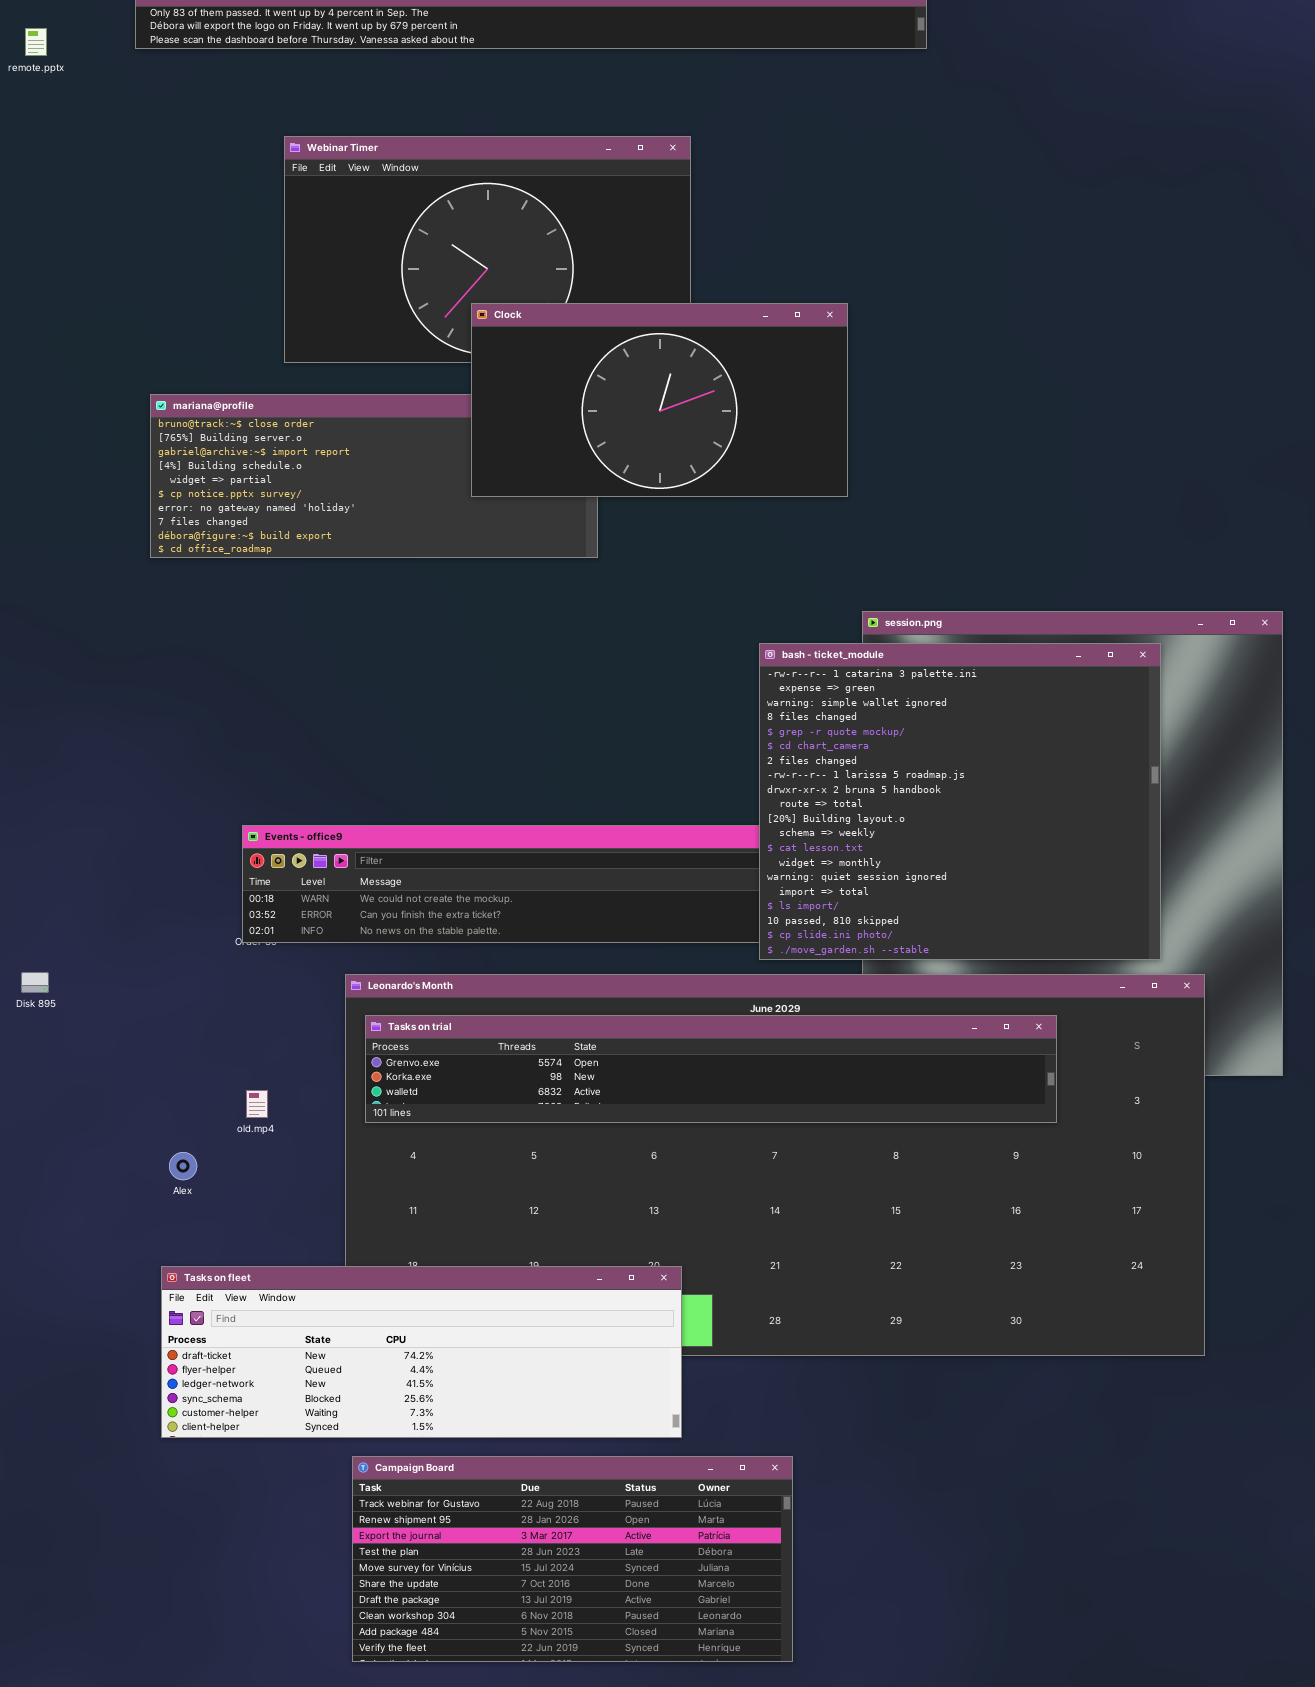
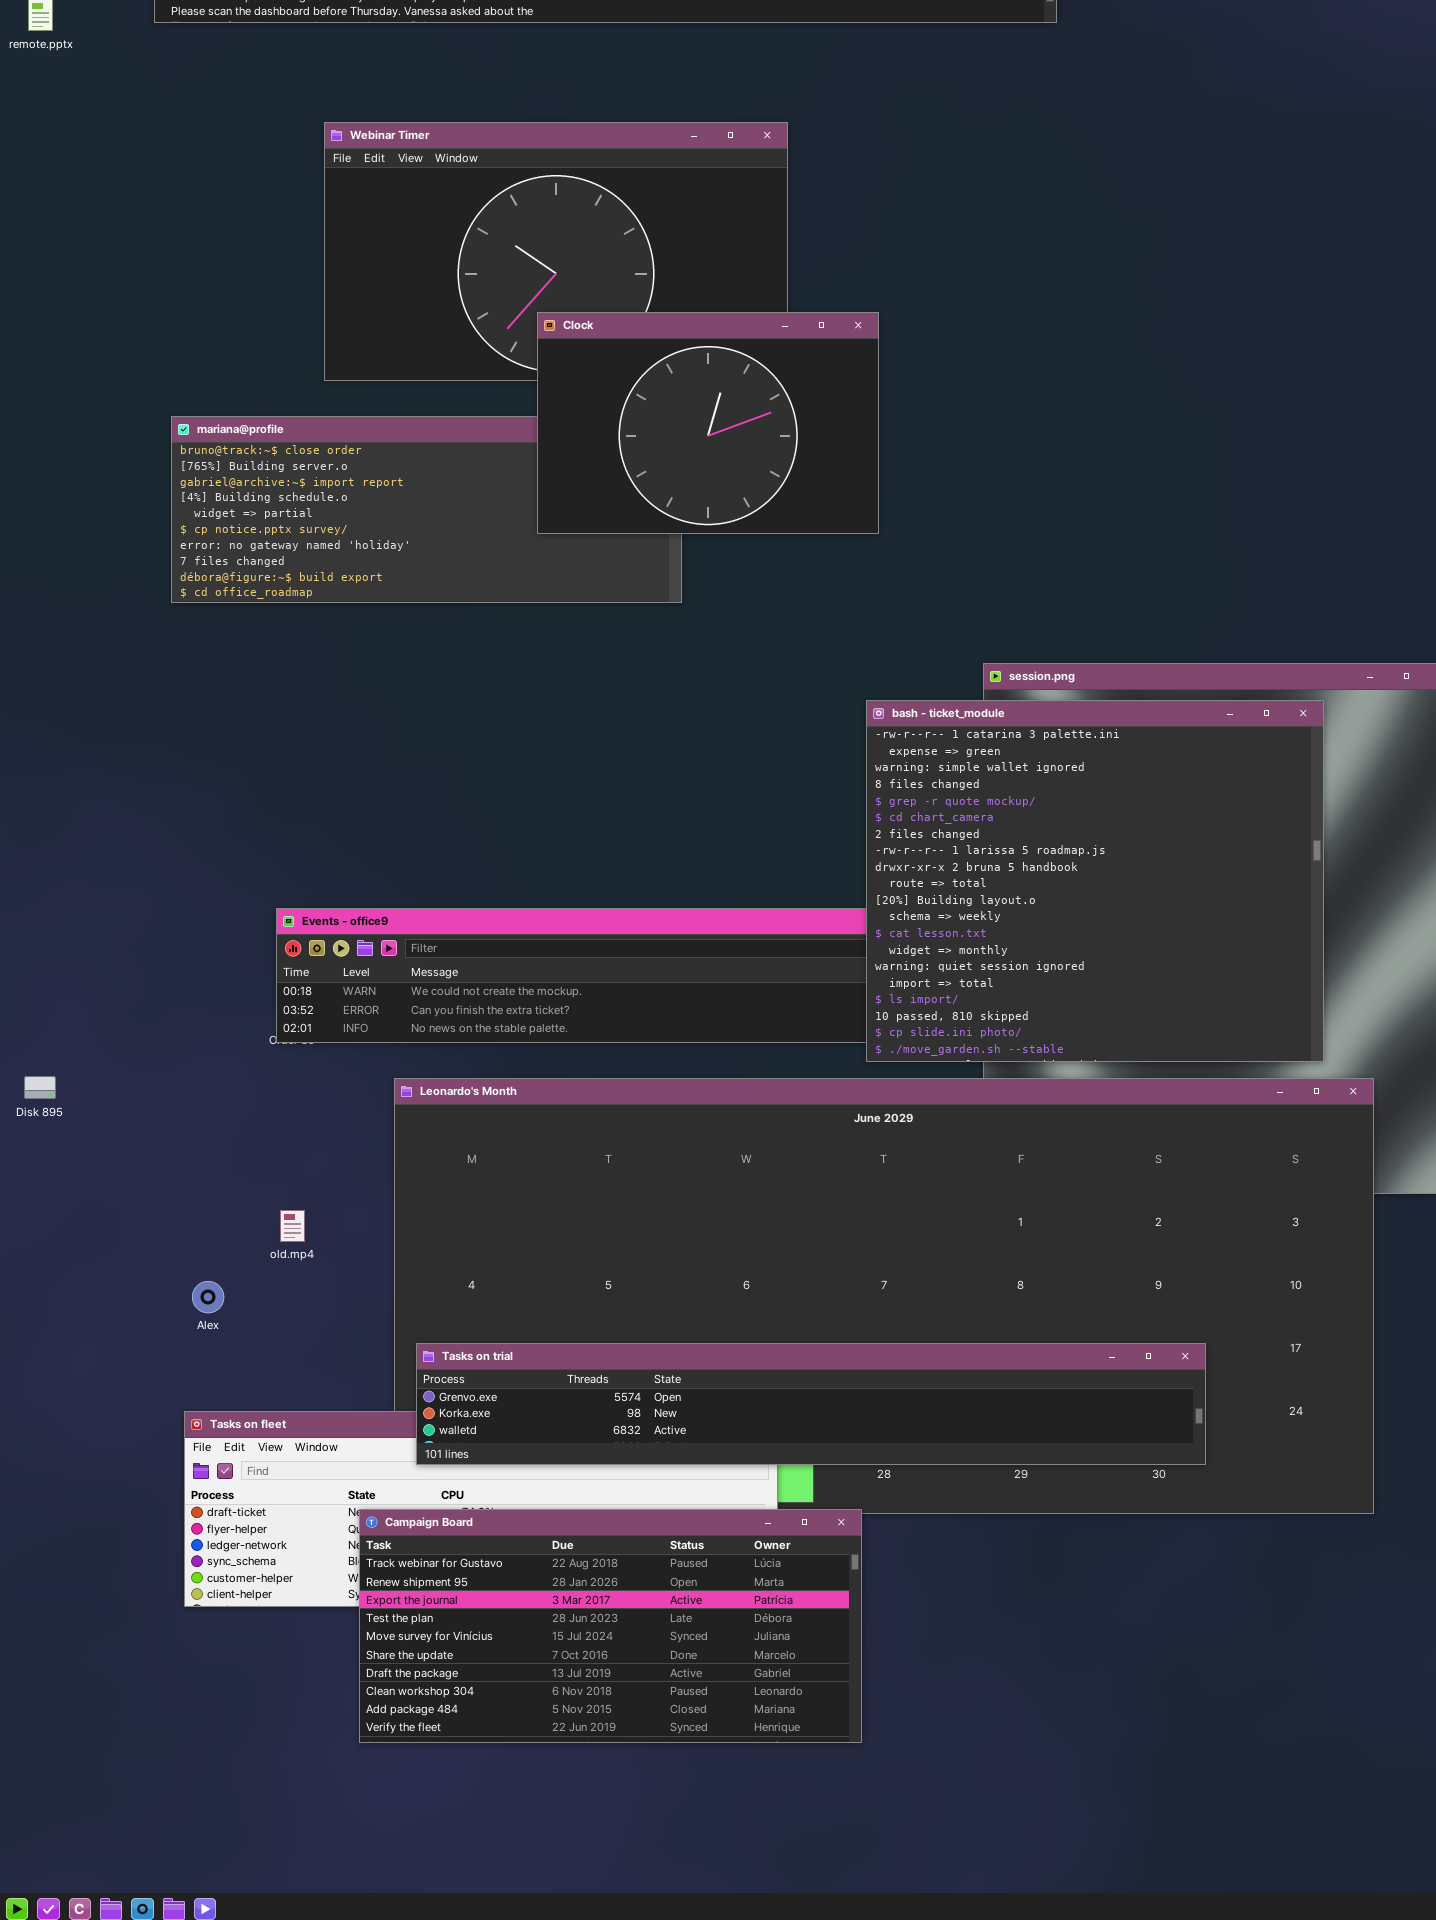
Clock: [471,303,848,497] -> [537,312,879,534], resized
Tasks on trial: [365,1015,1057,1123] -> [416,1343,1206,1465], moved
Campaign Board: [352,1456,793,1662] -> [359,1509,862,1743], moved

